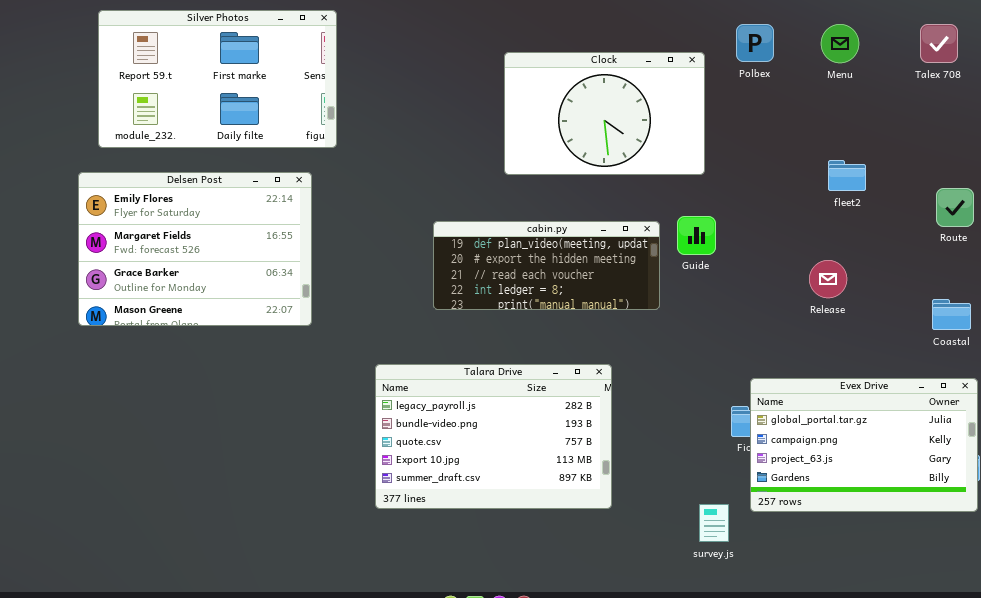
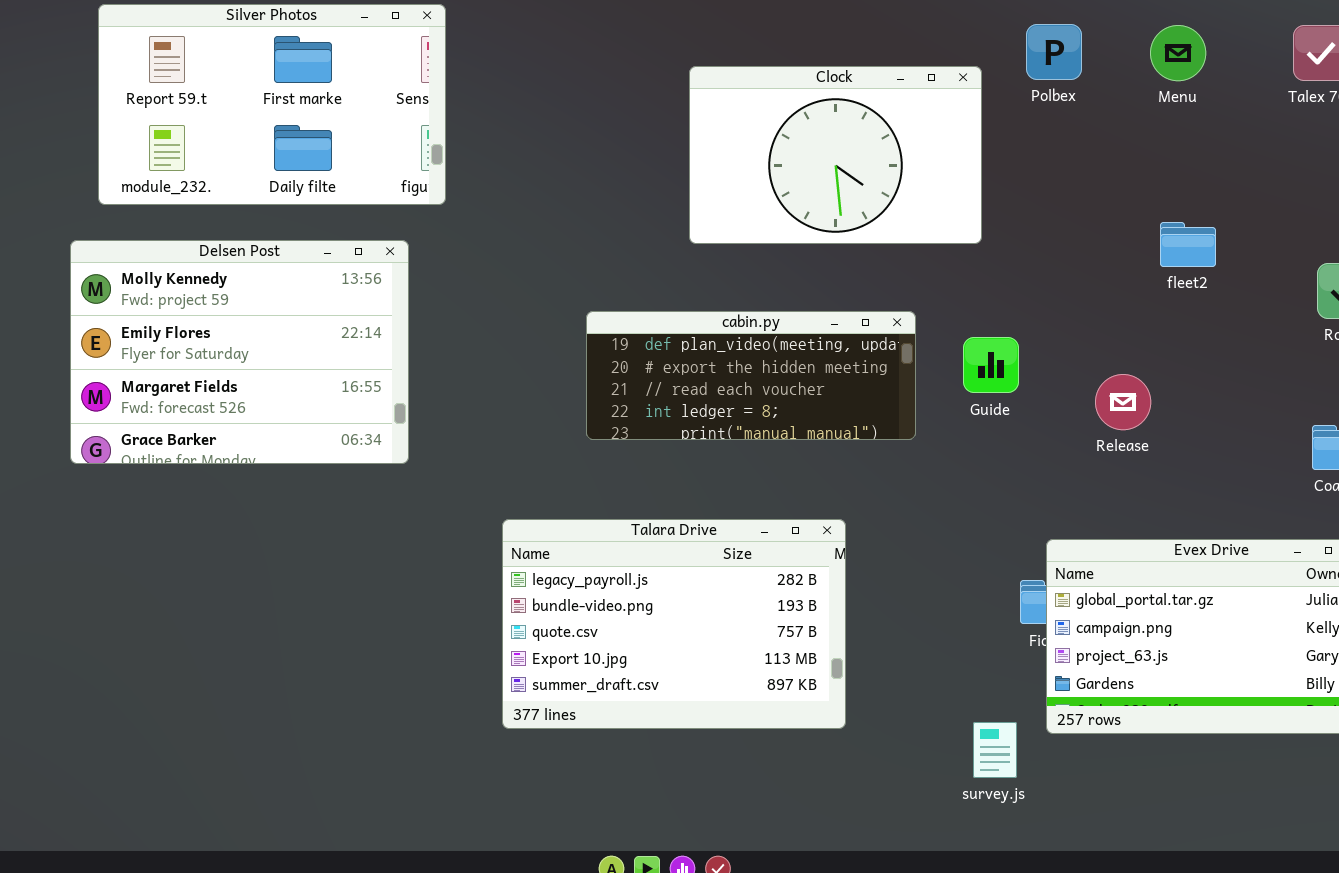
Delsen Post: [78,172,312,326] -> [70,240,409,464], scrolled up 1 row
Guide: [677,216,716,255] -> [963,337,1019,393], moved
Release: [809,260,847,298] -> [1095,374,1151,430], moved

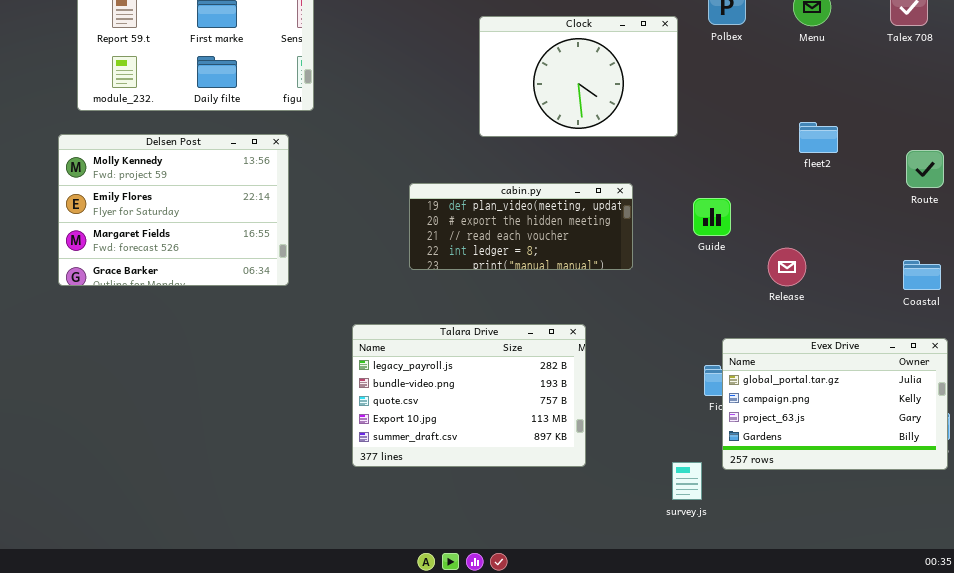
Guide: [963,337,1019,393] -> [693,198,731,236], moved
Release: [1095,374,1151,430] -> [768,248,806,286], moved

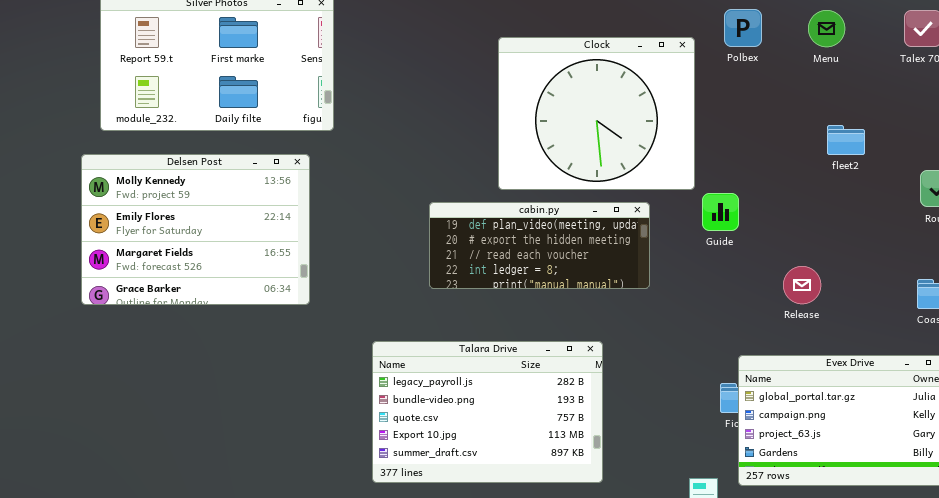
Clock: [479,16,678,137] -> [498,37,695,190], resized
fleet2: [799,122,838,153] -> [827,125,865,155], moved
Guide: [693,198,731,236] -> [702,193,739,231], moved

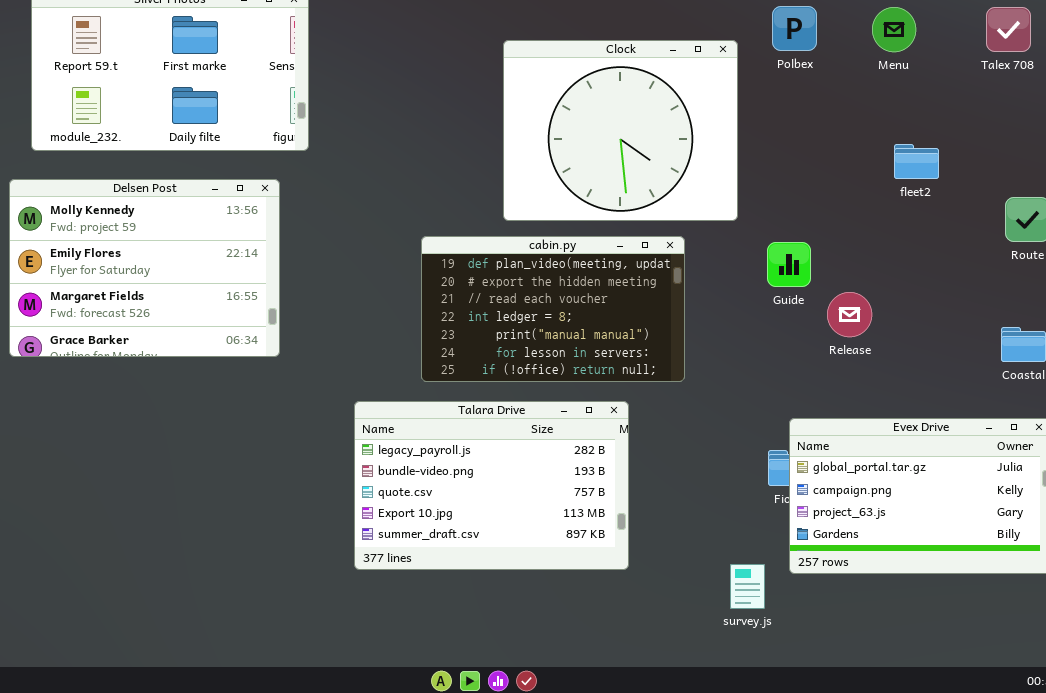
Guide: [702,193,739,231] -> [767,242,811,287], moved
cabin.py: [429,202,650,289] -> [421,236,685,382], resized
Release: [783,266,821,304] -> [827,292,872,337], moved

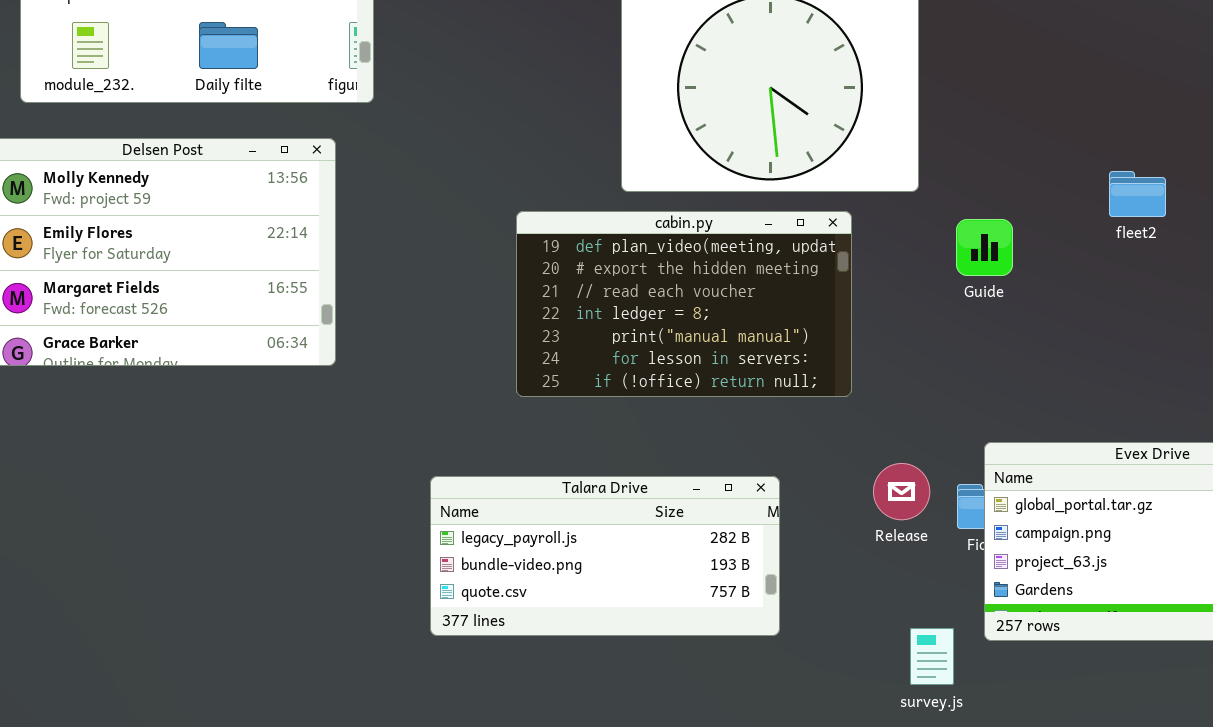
fleet2: [894,144,939,179] -> [1109,171,1166,217], moved
Release: [827,292,872,337] -> [873,463,930,520], moved
Talara Drive: [354,401,629,570] -> [430,476,780,636], resized

